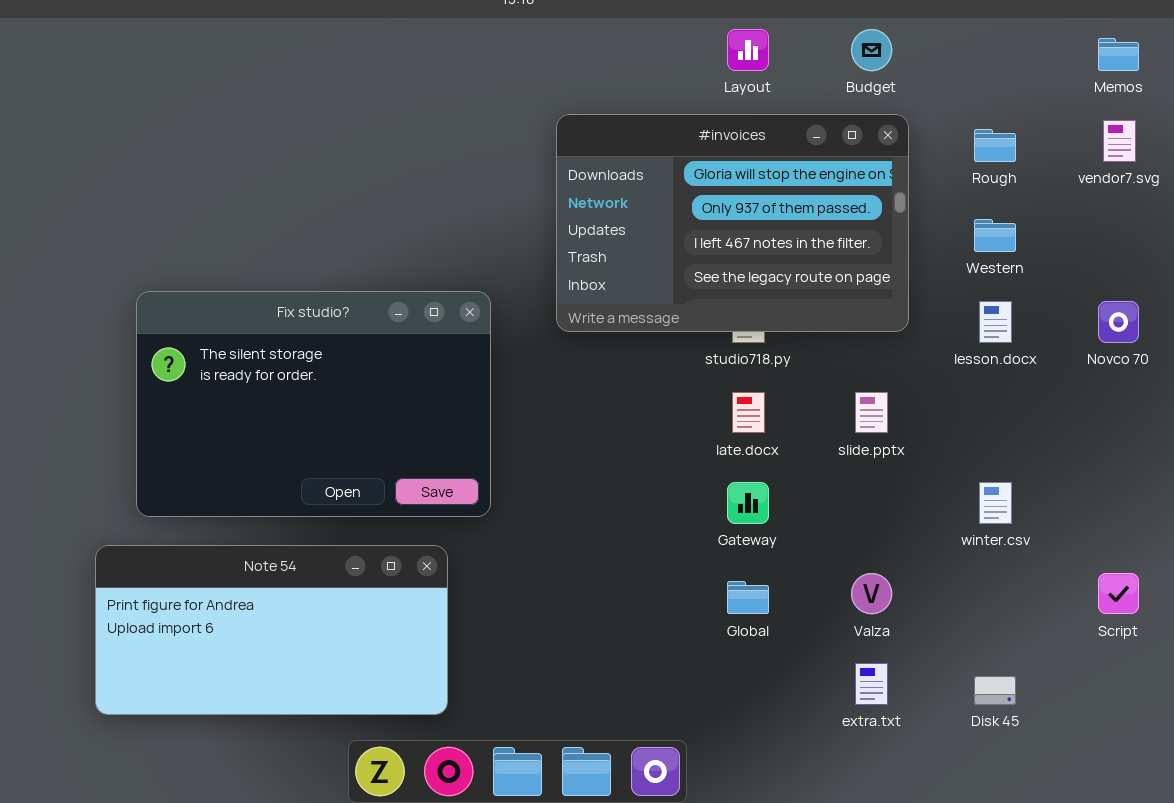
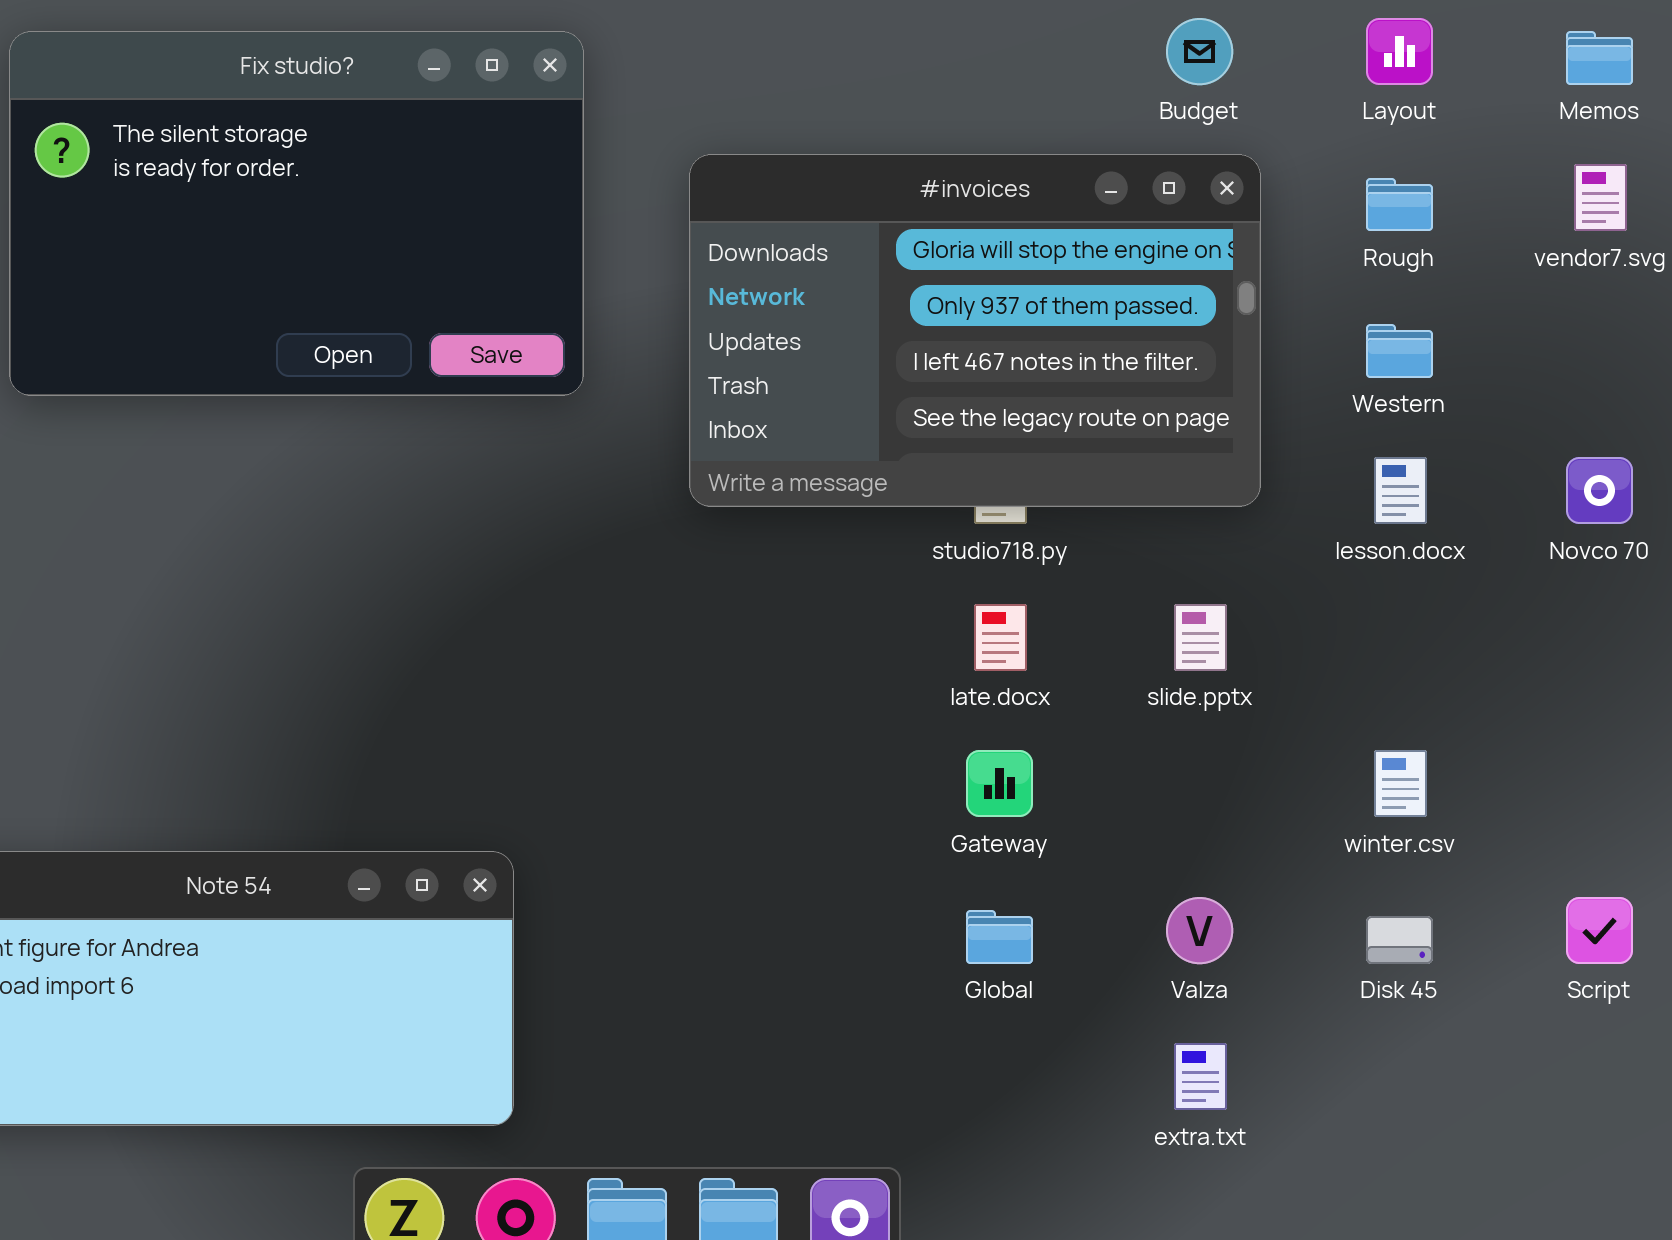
Layout: [727,29,769,71] -> [1366,18,1433,85], moved
Fix studio?: [136,291,491,517] -> [9,31,584,396], moved
Disk 45: [974,676,1016,705] -> [1366,916,1433,964], moved

